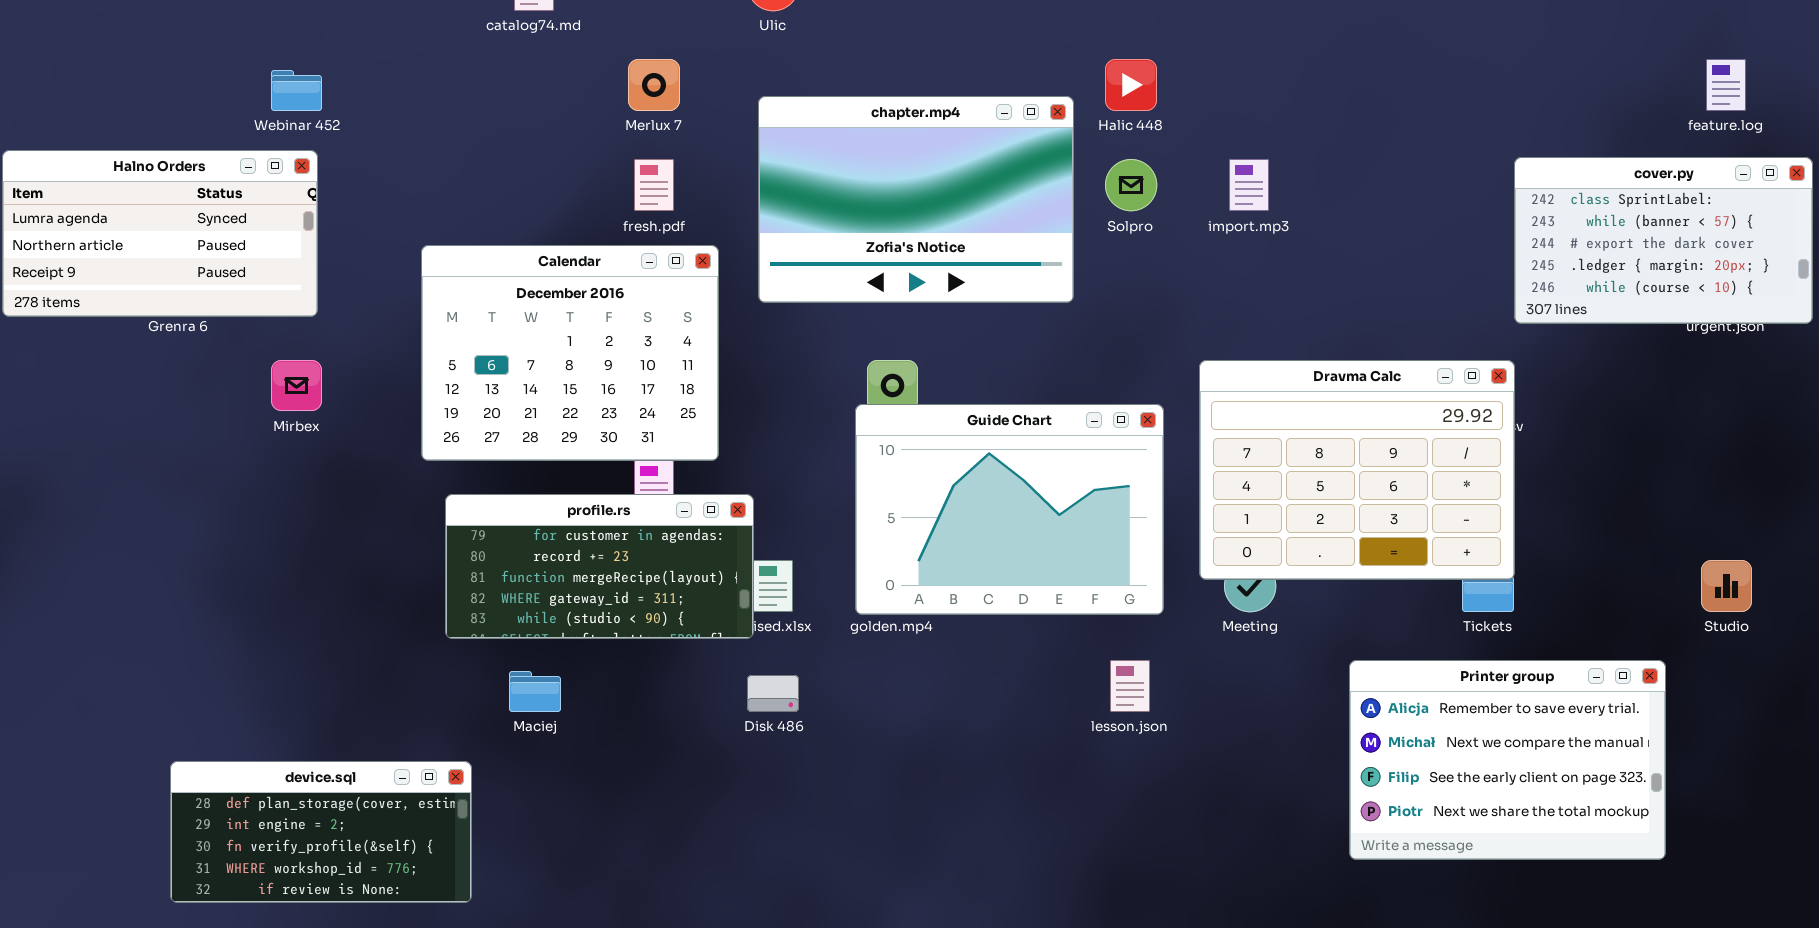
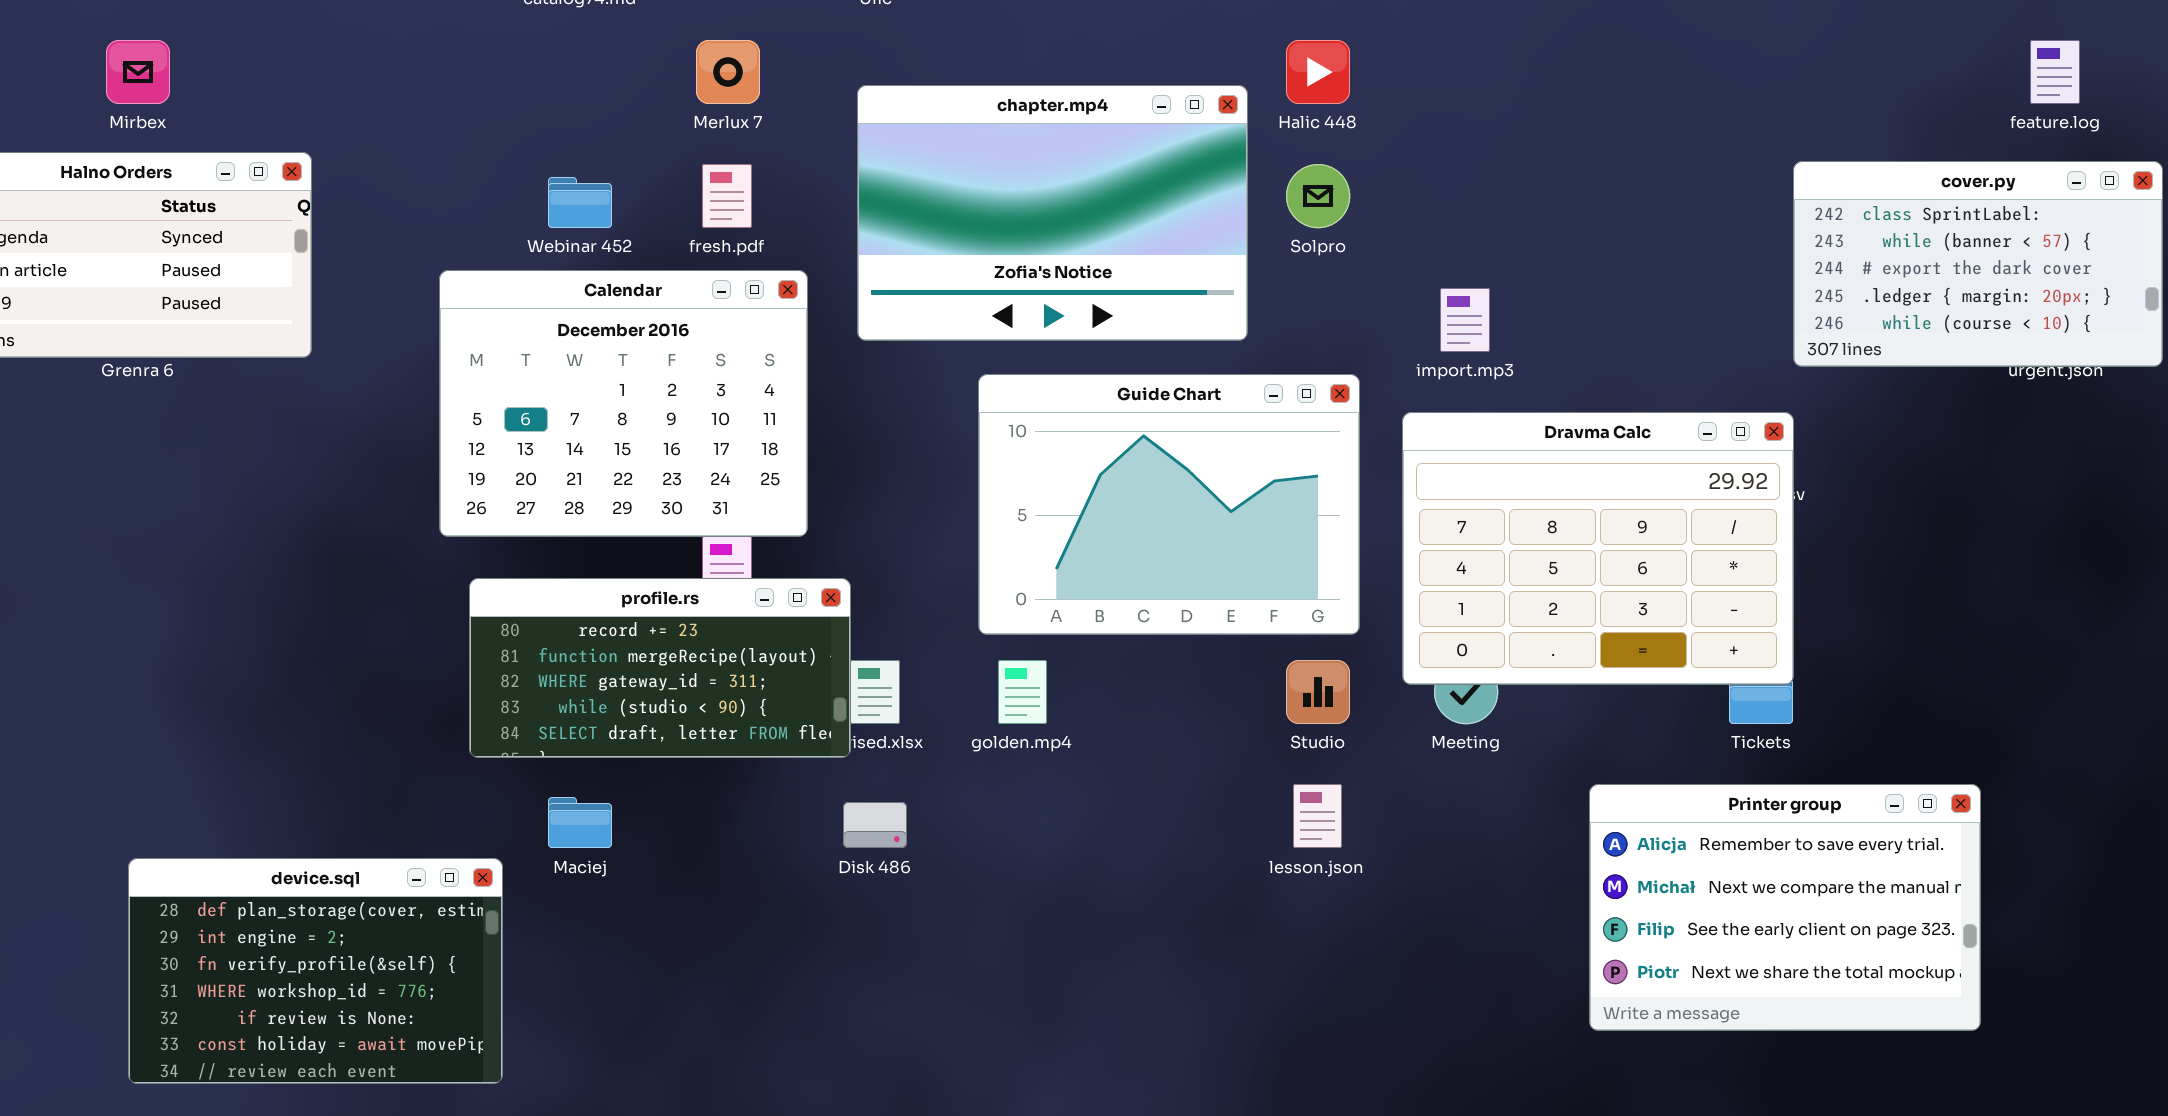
Webinar 452: [271,70,322,111] -> [548,177,612,228], moved
import.mp3: [1229,159,1269,211] -> [1440,288,1490,352], moved
Mirbex: [271,360,322,411] -> [106,40,170,104], moved
Guide Chart: [855,404,1164,615] -> [978,374,1360,635], moved
profile.rs: [445,494,754,639] -> [469,578,851,758], scrolled down 1 row
Studio: [1701,560,1752,612] -> [1286,660,1350,724], moved
device.sql: [170,761,472,903] -> [128,858,503,1084], resized

